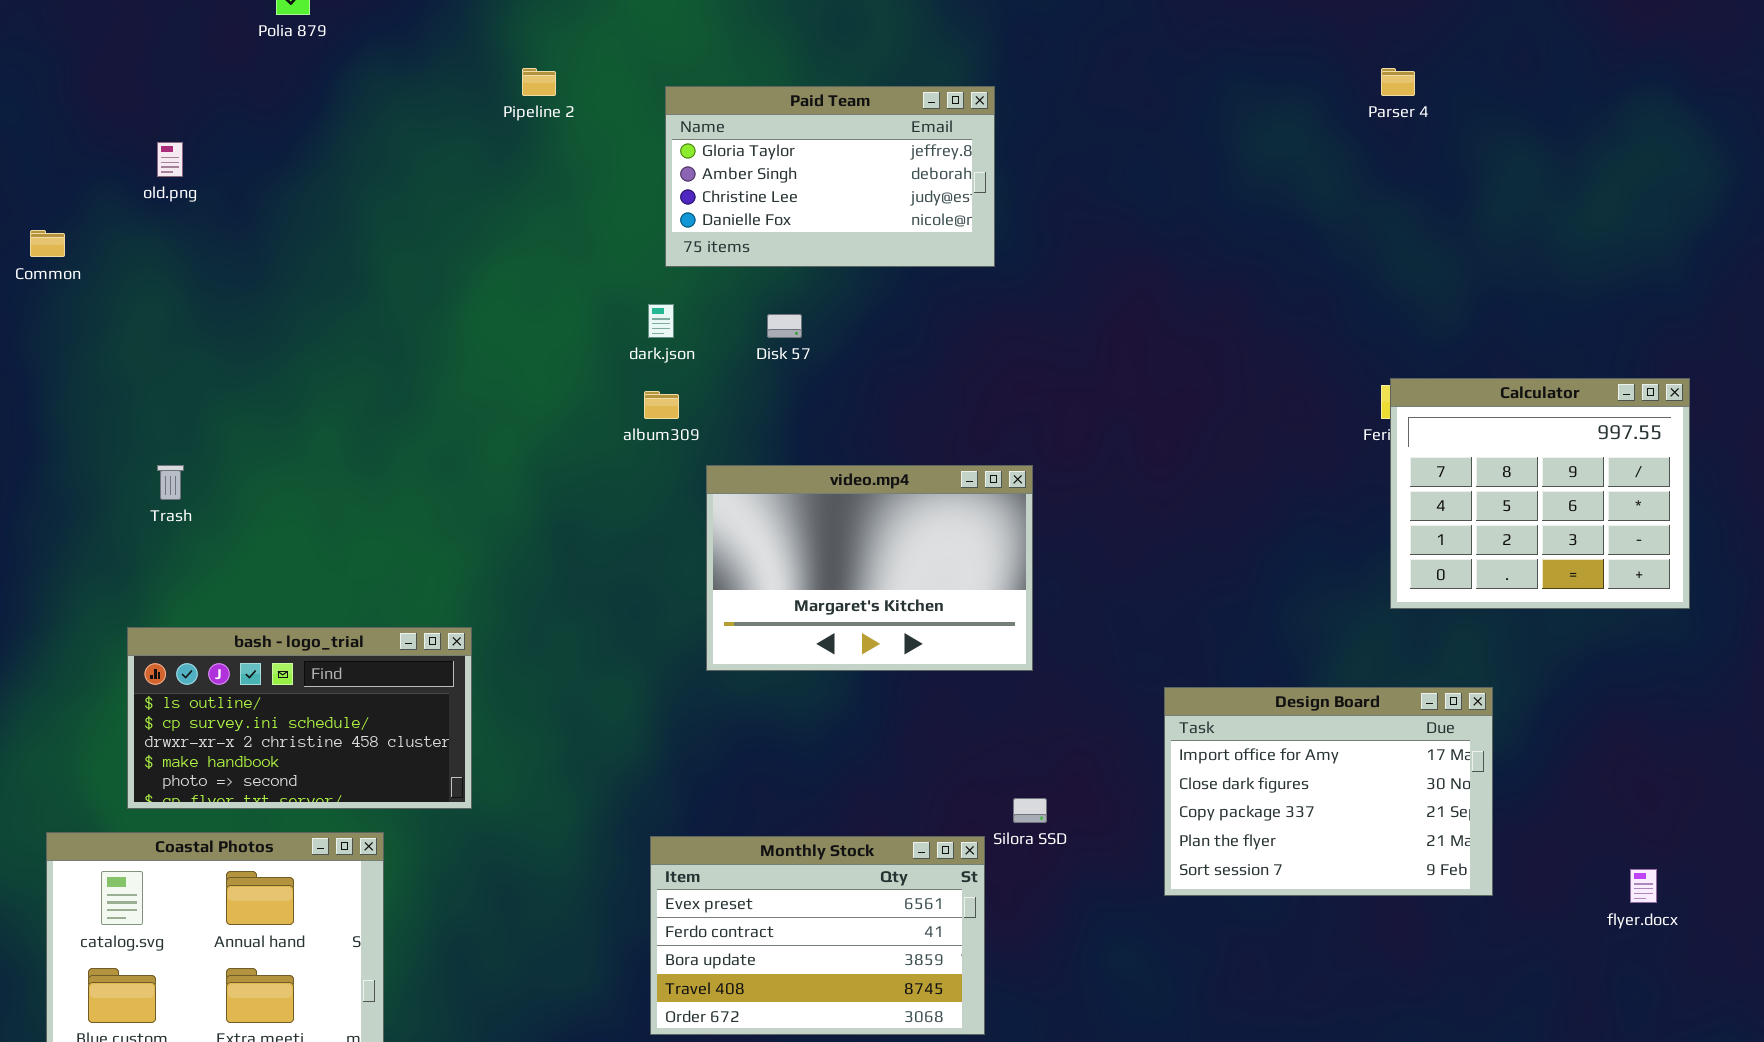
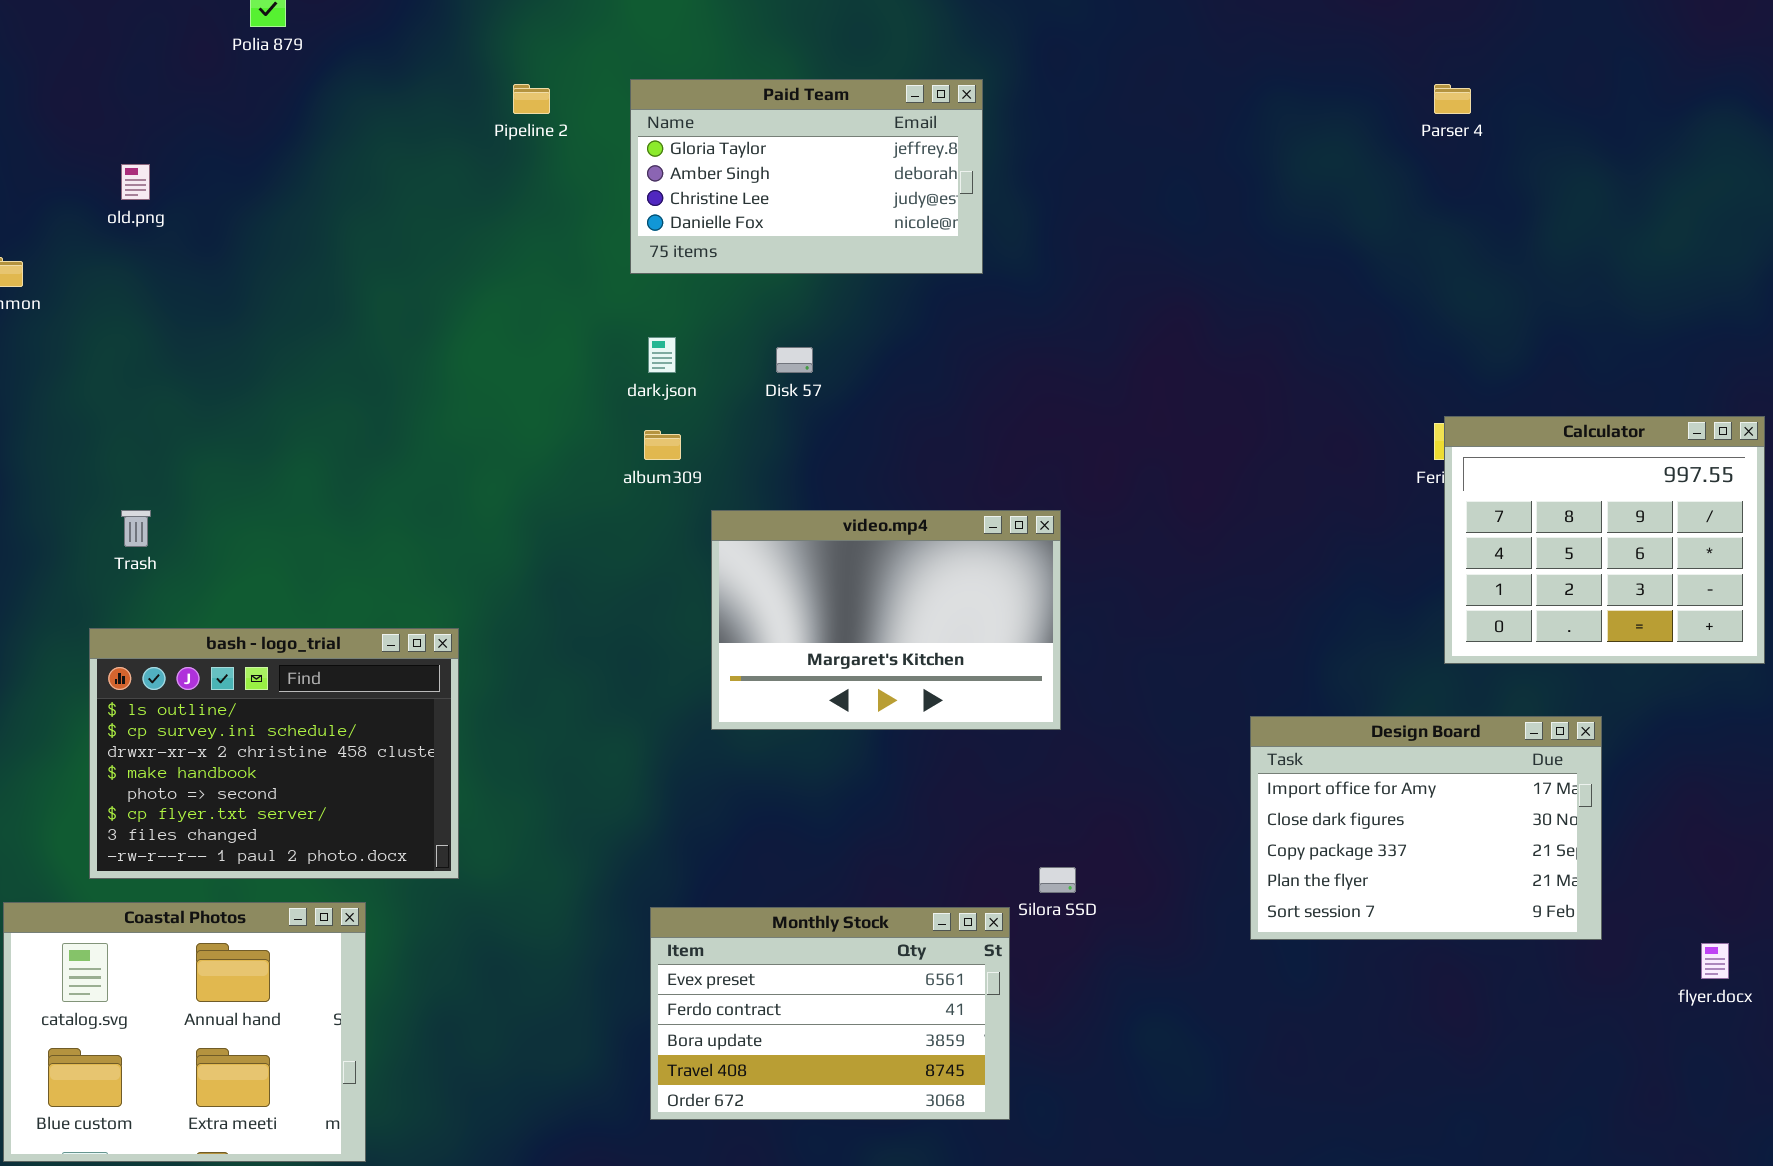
Paid Team: [665,86,995,267] -> [630,79,983,274], moved
bash - logo_trial: [127,627,472,809] -> [89,628,459,879], resized
Design Board: [1164,687,1493,896] -> [1250,716,1602,940], moved

